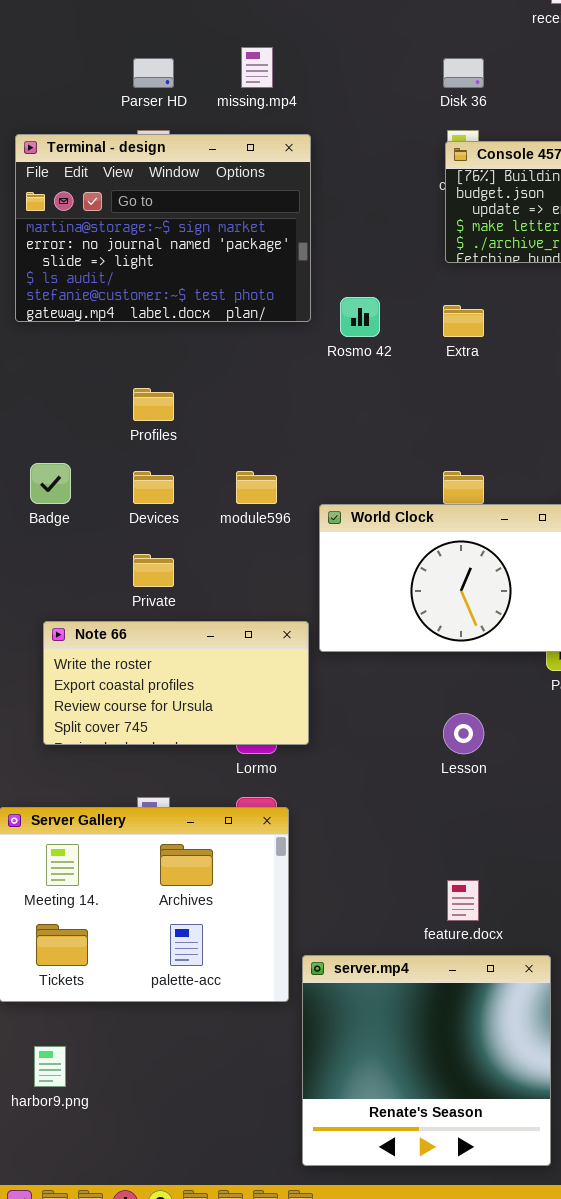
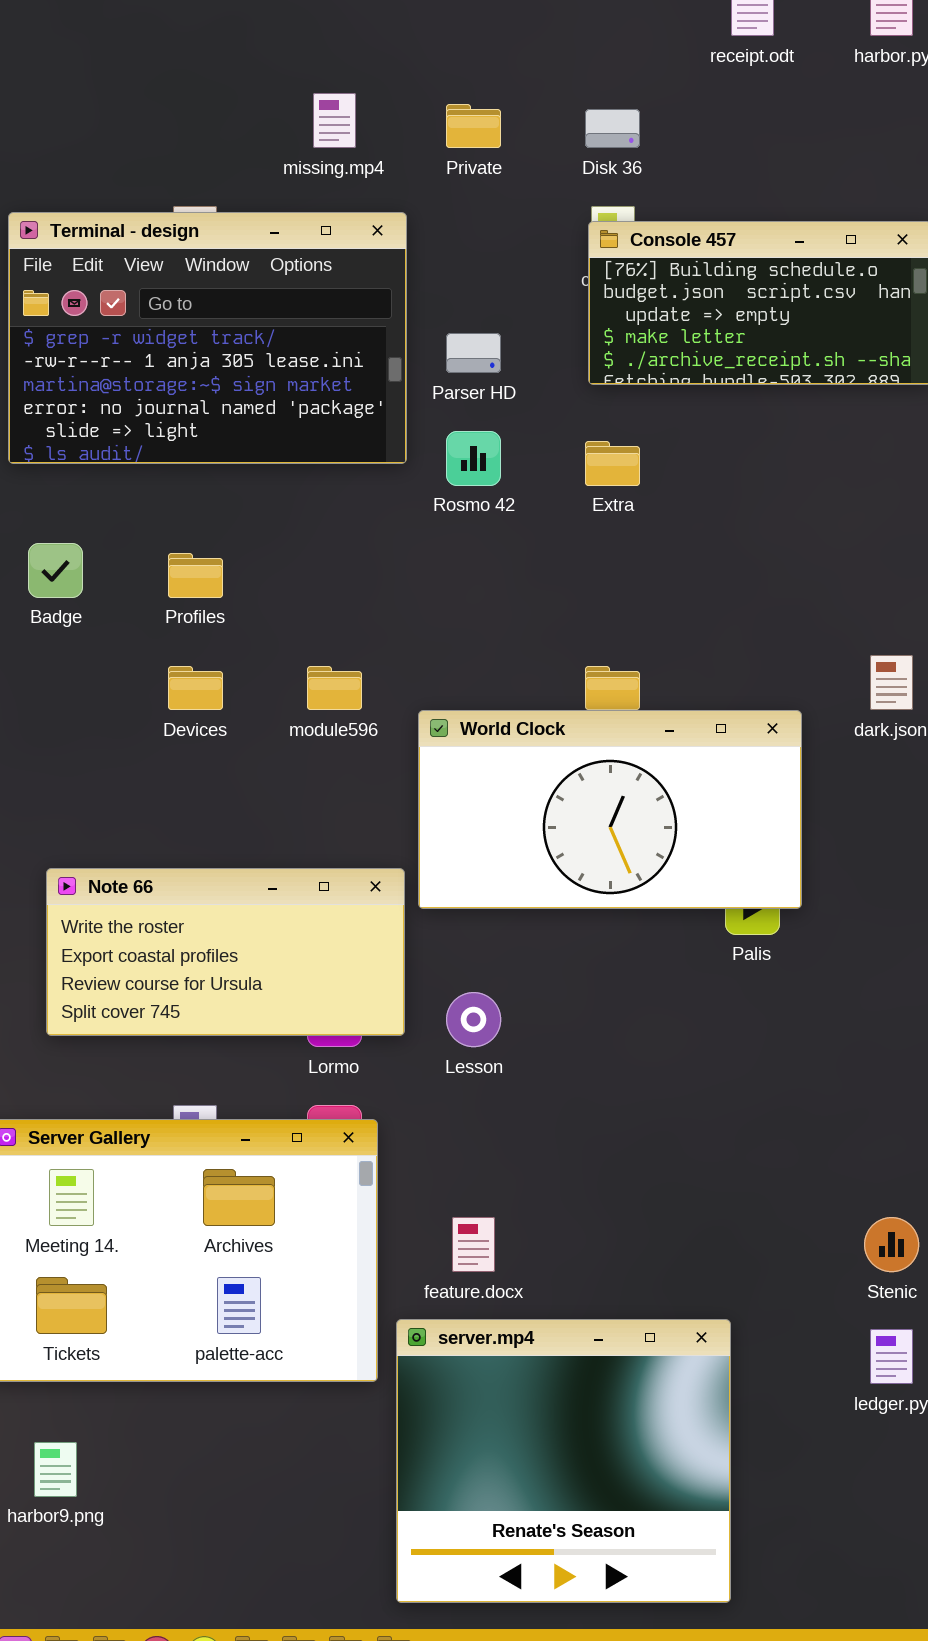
Parser HD: [133,58,174,88] -> [446,333,501,373], moved
Terminal - design: [15,134,311,322] -> [8,212,407,464], scrolled up 2 rows
Badge: [30,463,71,504] -> [28,543,83,598], moved
Private: [133,554,174,587] -> [446,104,501,148], moved
Lesson: [443,713,484,754] -> [446,992,501,1047], moved
feature.docx: [447,880,479,921] -> [452,1217,495,1272], moved

